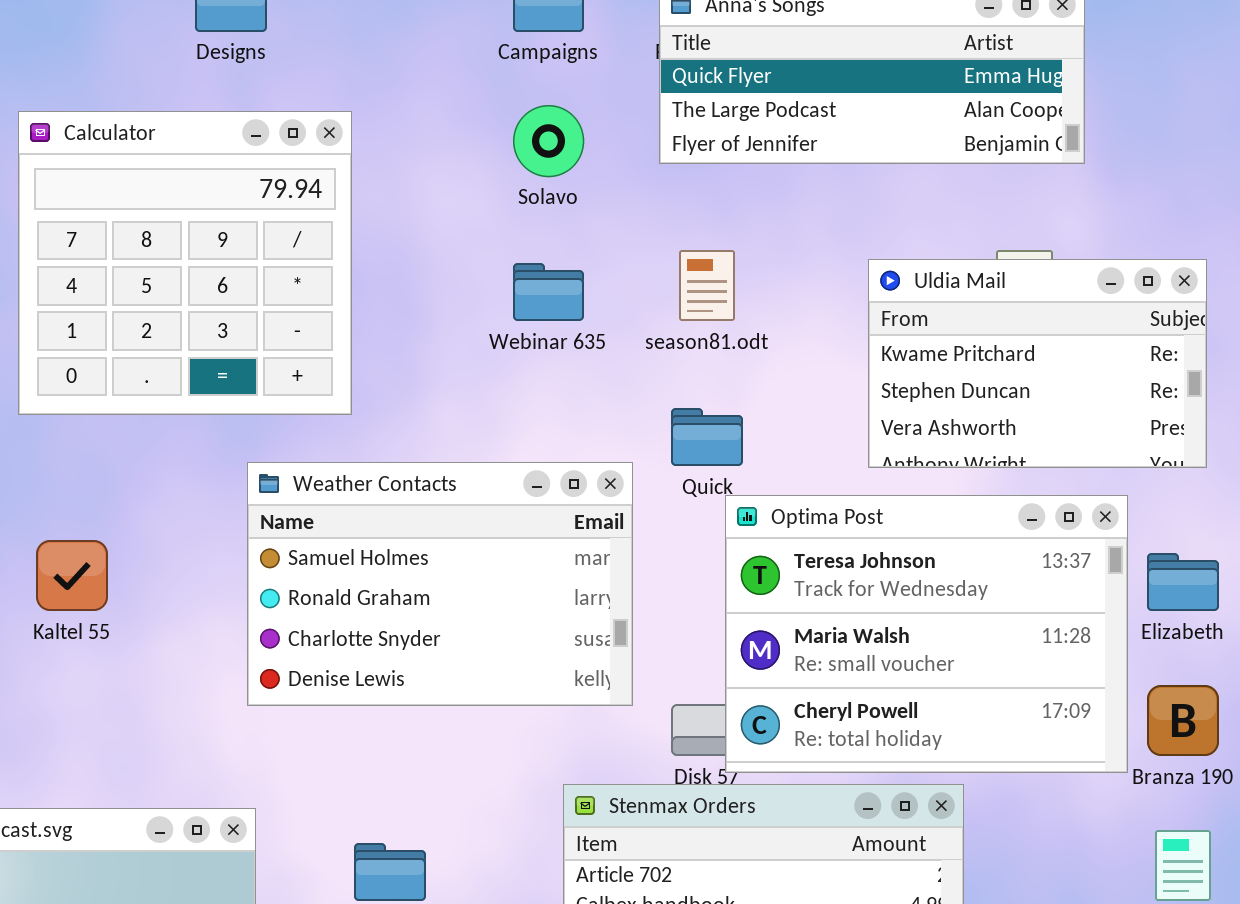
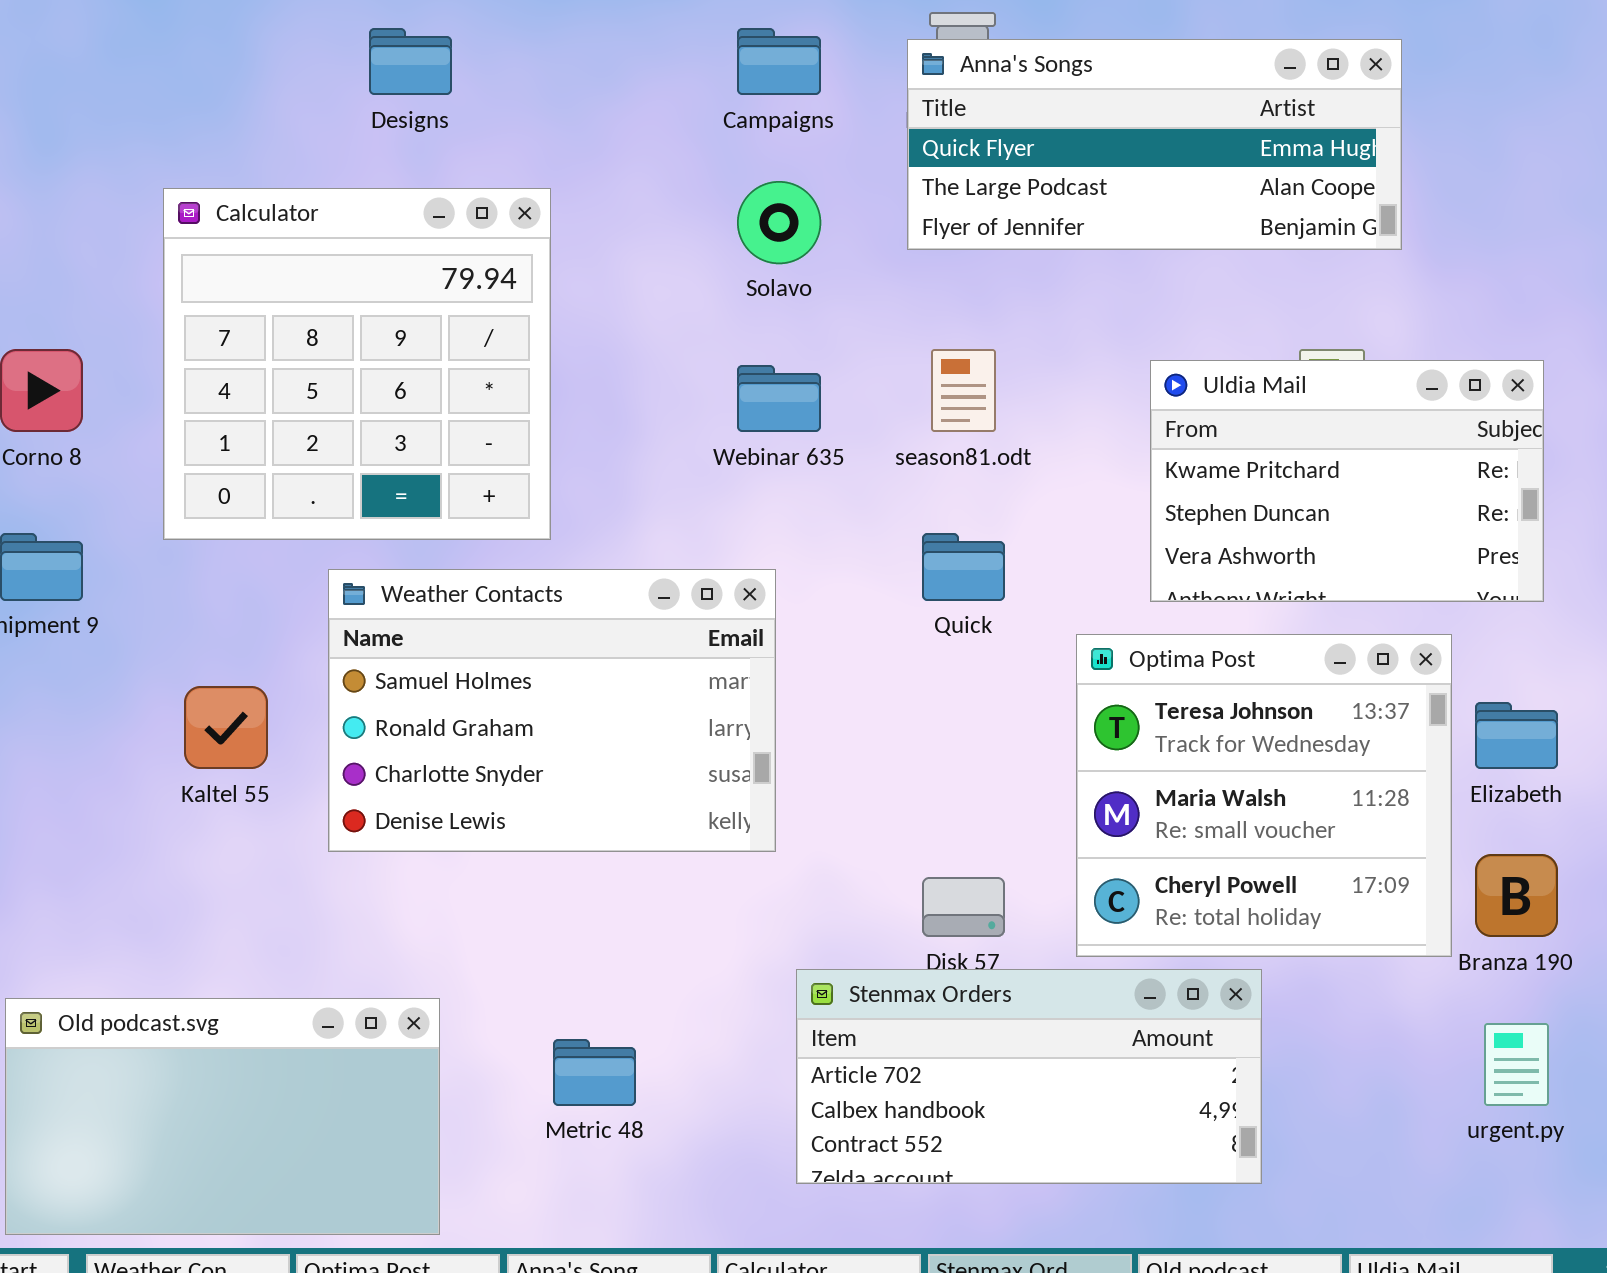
Weather Contacts: [247,462,633,706] -> [328,569,776,852], moved
Optima Post: [725,495,1128,773] -> [1076,634,1452,957], resized

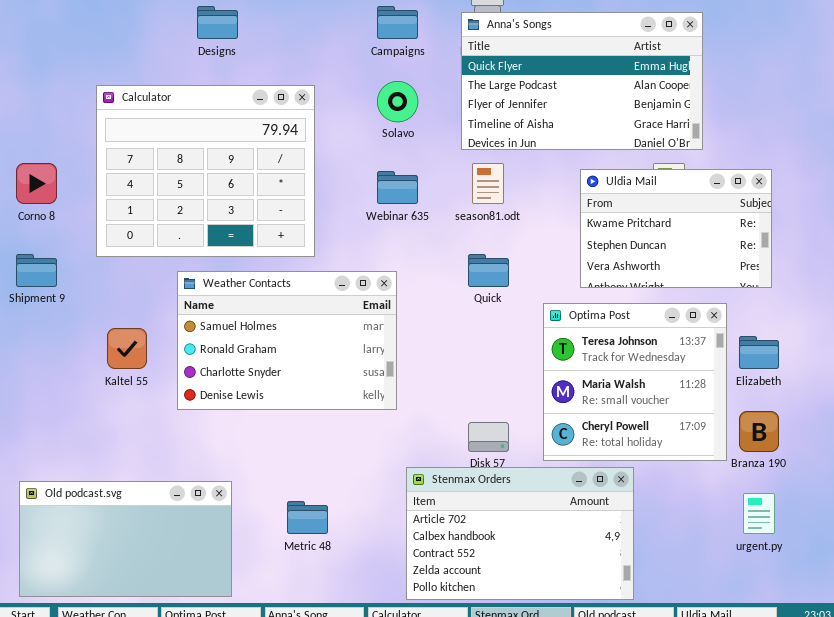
Anna's Songs: [907,39,1402,250] -> [461,12,703,150], resized
Calculator: [163,188,551,540] -> [96,85,315,257], resized
Stenmax Orders: [796,969,1262,1184] -> [406,467,634,600], resized

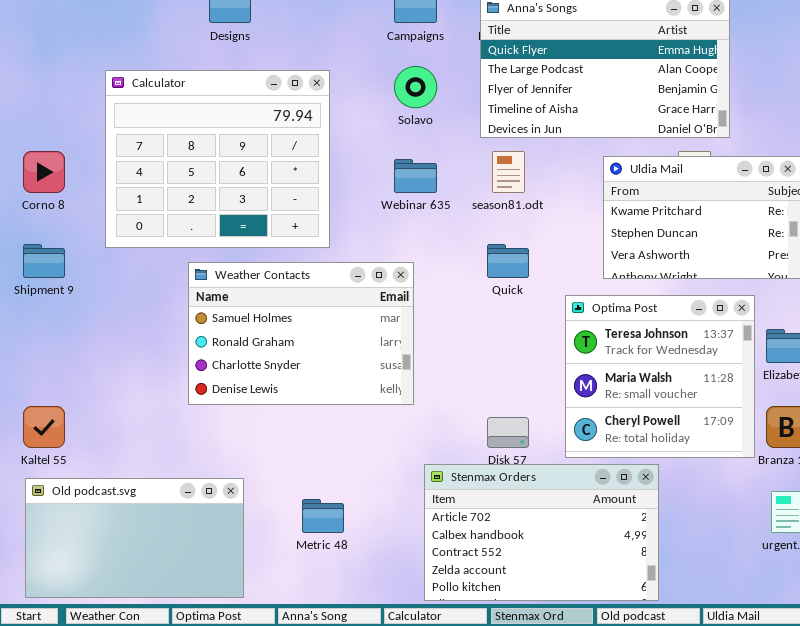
Kaltel 55: [107,328,147,369] -> [23,406,65,448], moved

